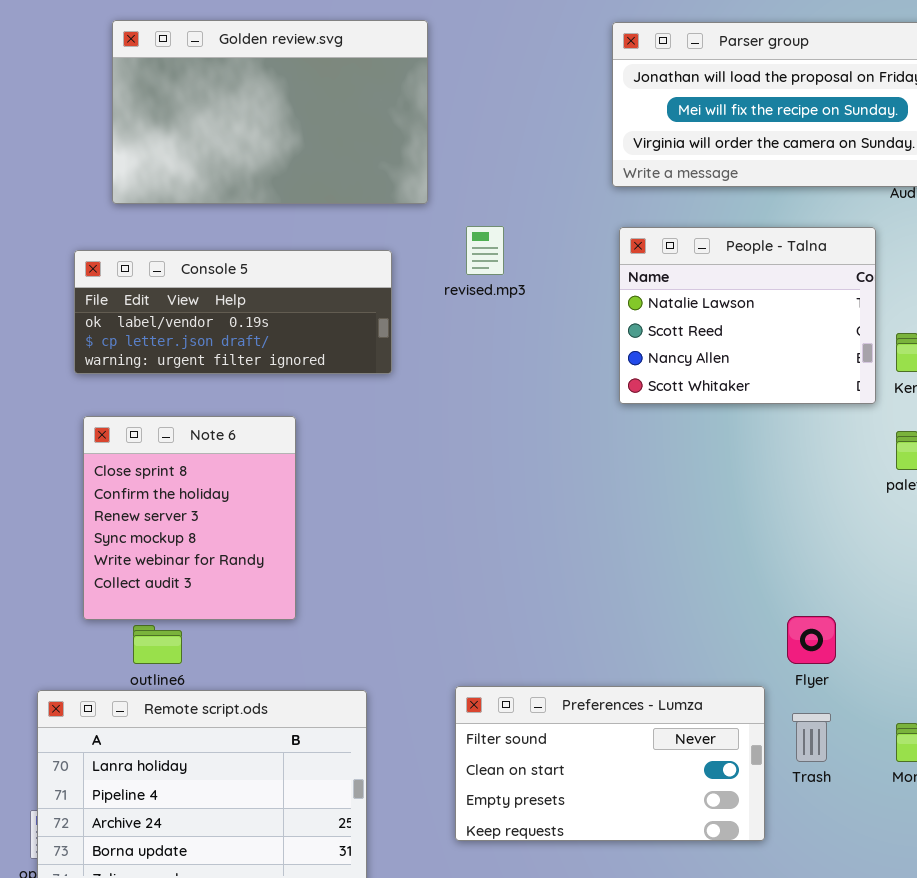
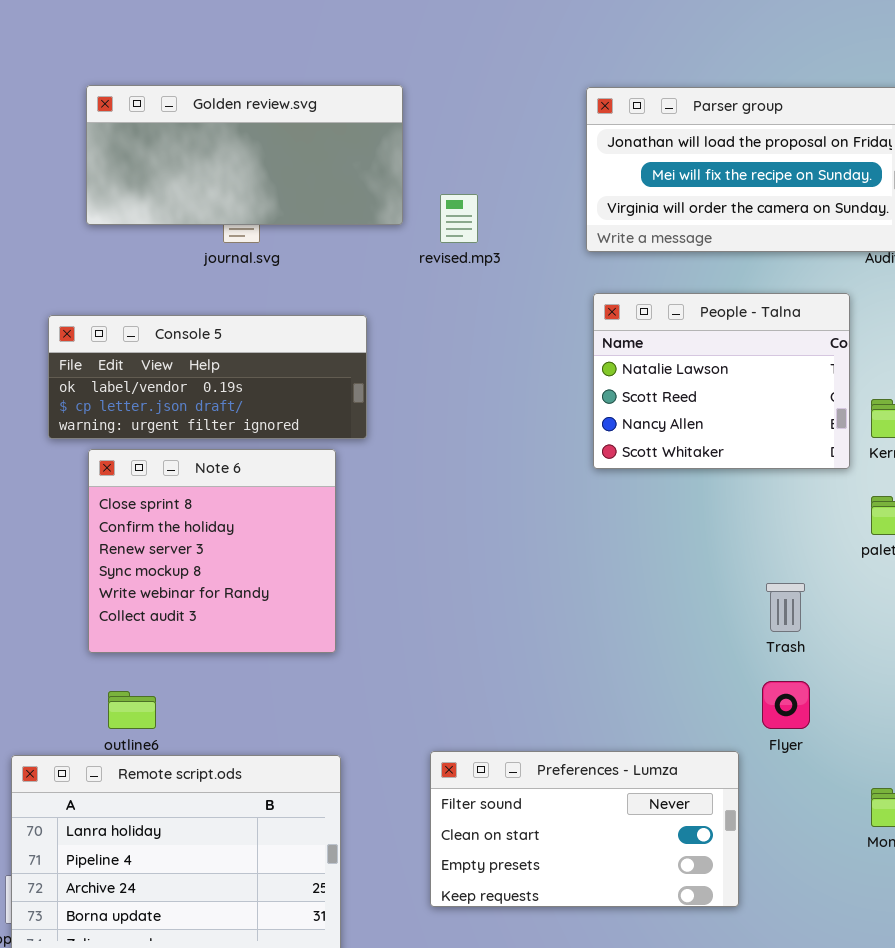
Golden review.svg: [112,20,428,204] -> [86,85,403,225], resized
revised.mp3: [466,226,504,275] -> [440,194,478,243], moved
Note 6: [83,416,296,620] -> [88,449,336,653], moved, resized
Trash: [792,713,831,762] -> [766,583,805,632], moved

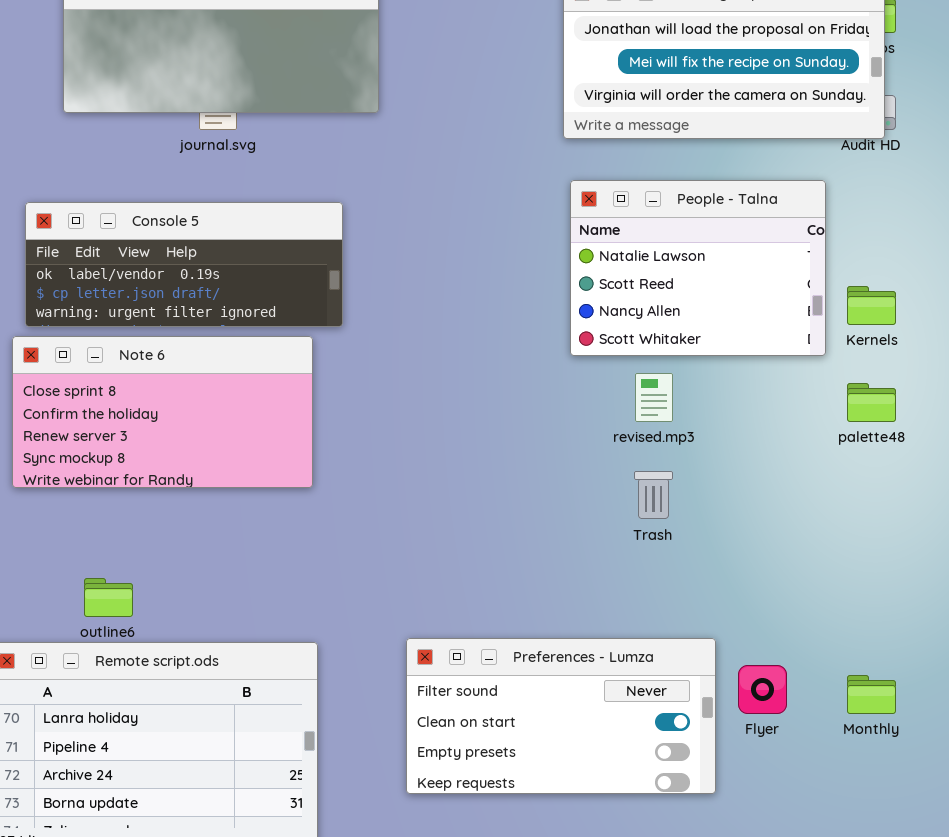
revised.mp3: [440,194,478,243] -> [635,373,673,422], moved
Note 6: [88,449,336,653] -> [12,336,313,488], resized
Trash: [766,583,805,632] -> [634,471,673,519], moved
Flyer: [762,681,810,729] -> [738,665,787,714], moved

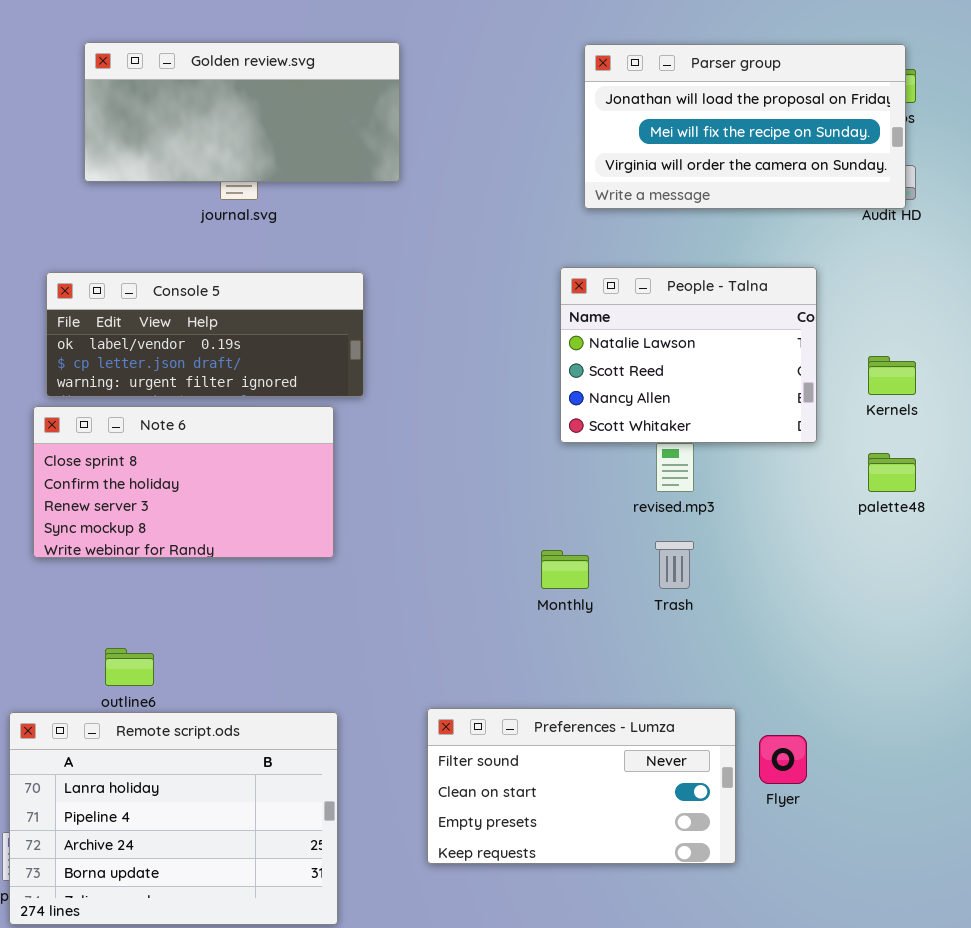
People - Talna: [570,180,826,356] -> [560,267,817,443], moved
Monthly: [847,675,896,714] -> [541,550,589,589], moved

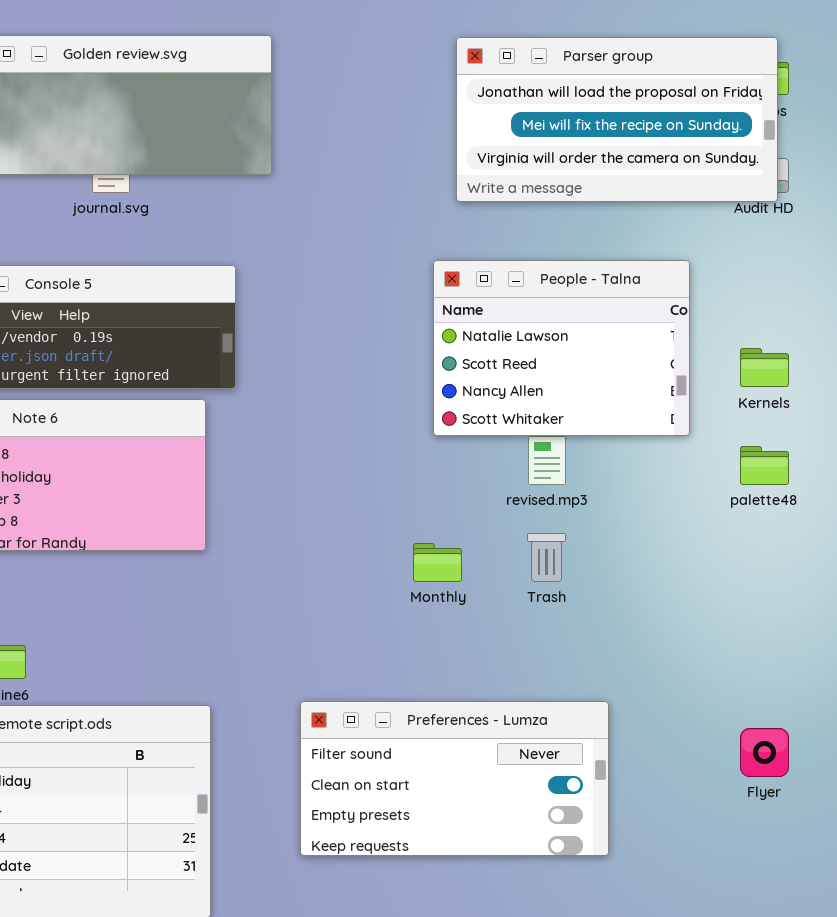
Flyer: [759,735,807,784] -> [740,728,789,777], moved

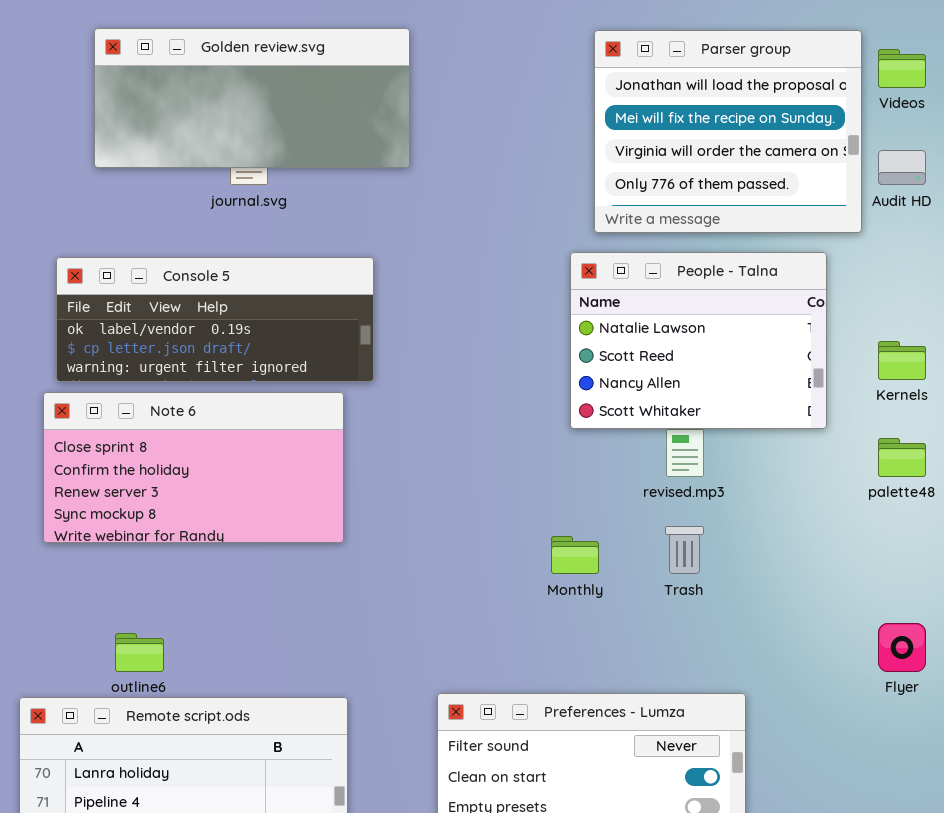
Parser group: [456,37,778,202] -> [594,30,862,233], resized
Flyer: [740,728,789,777] -> [878,623,926,672], moved

